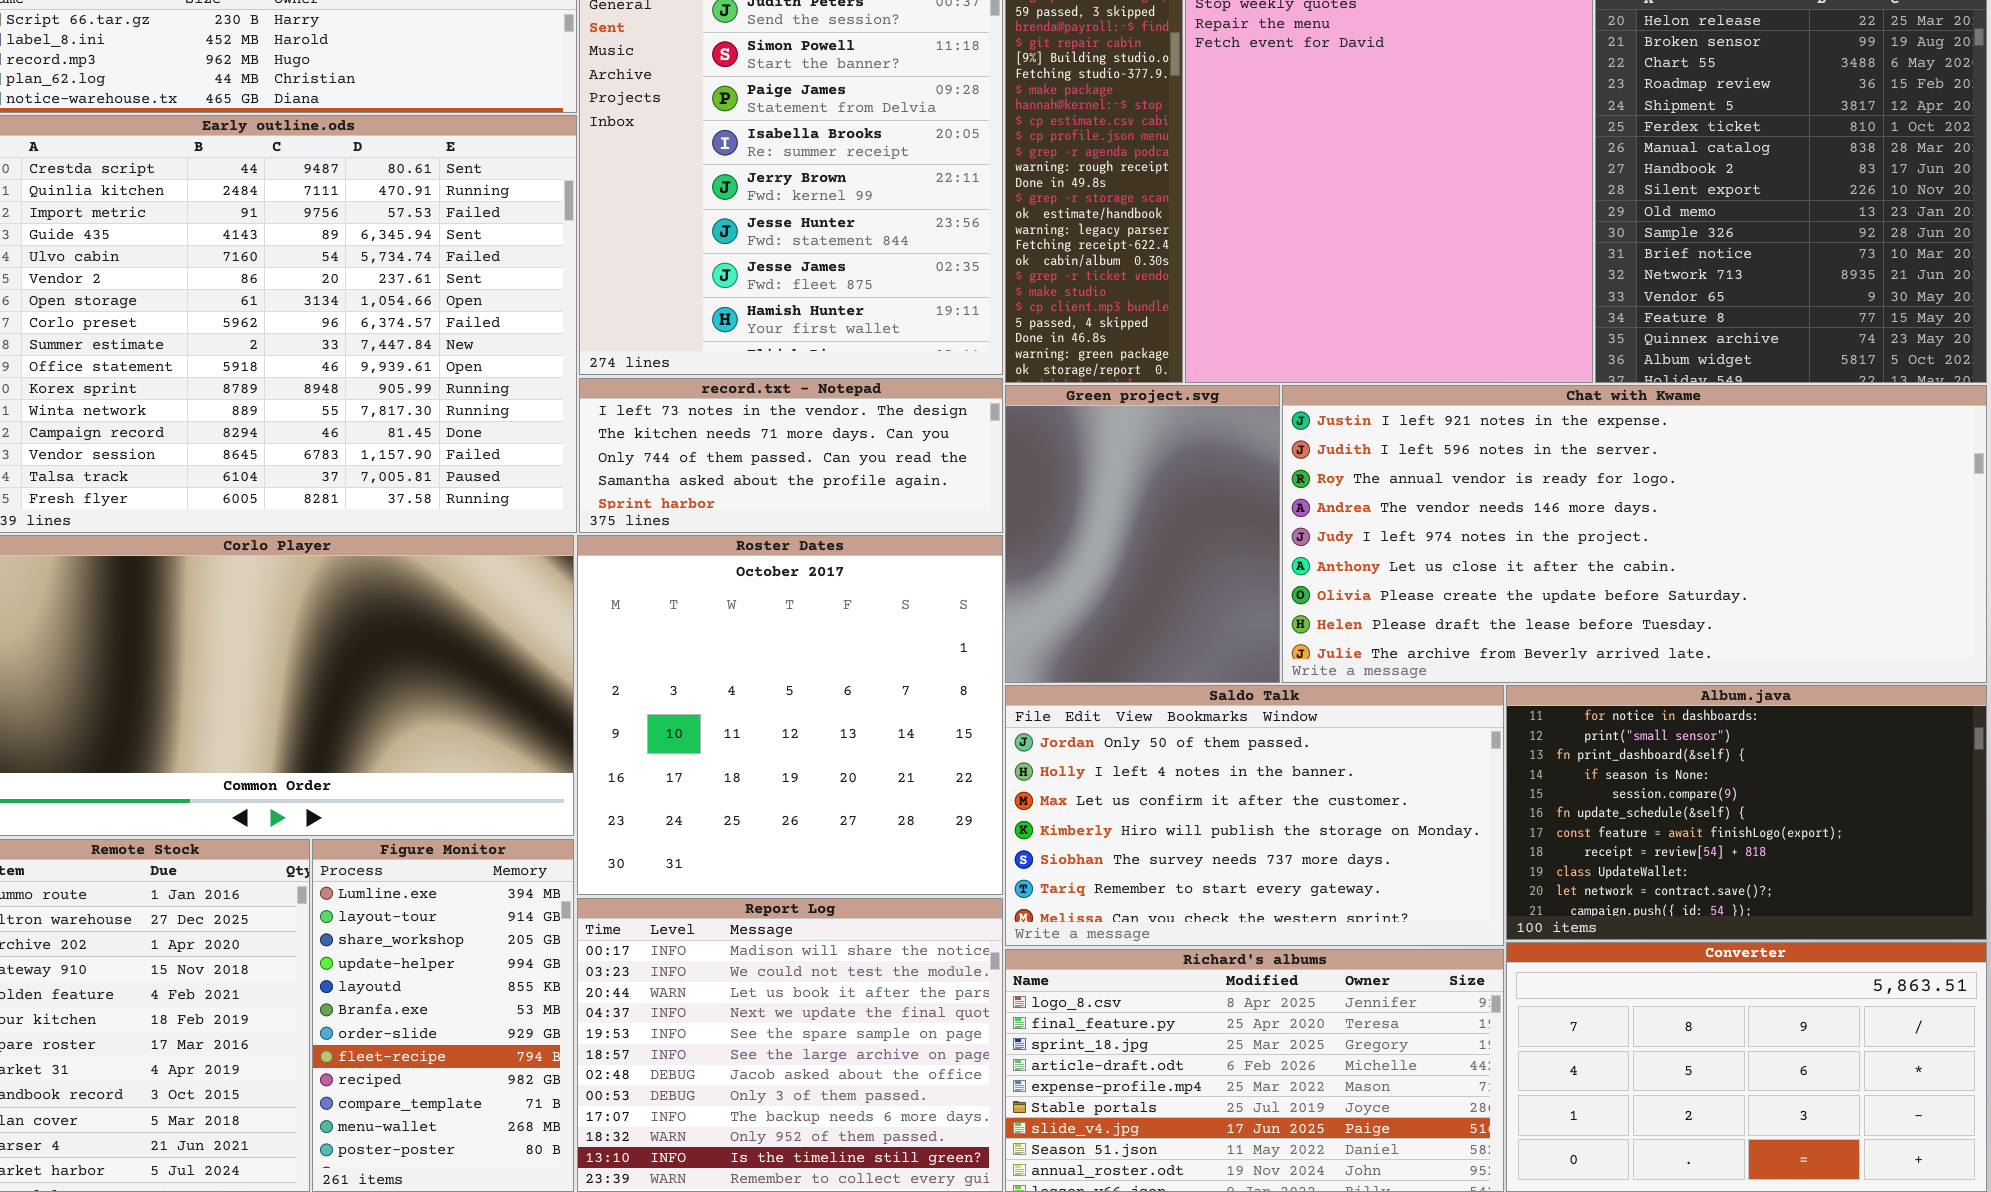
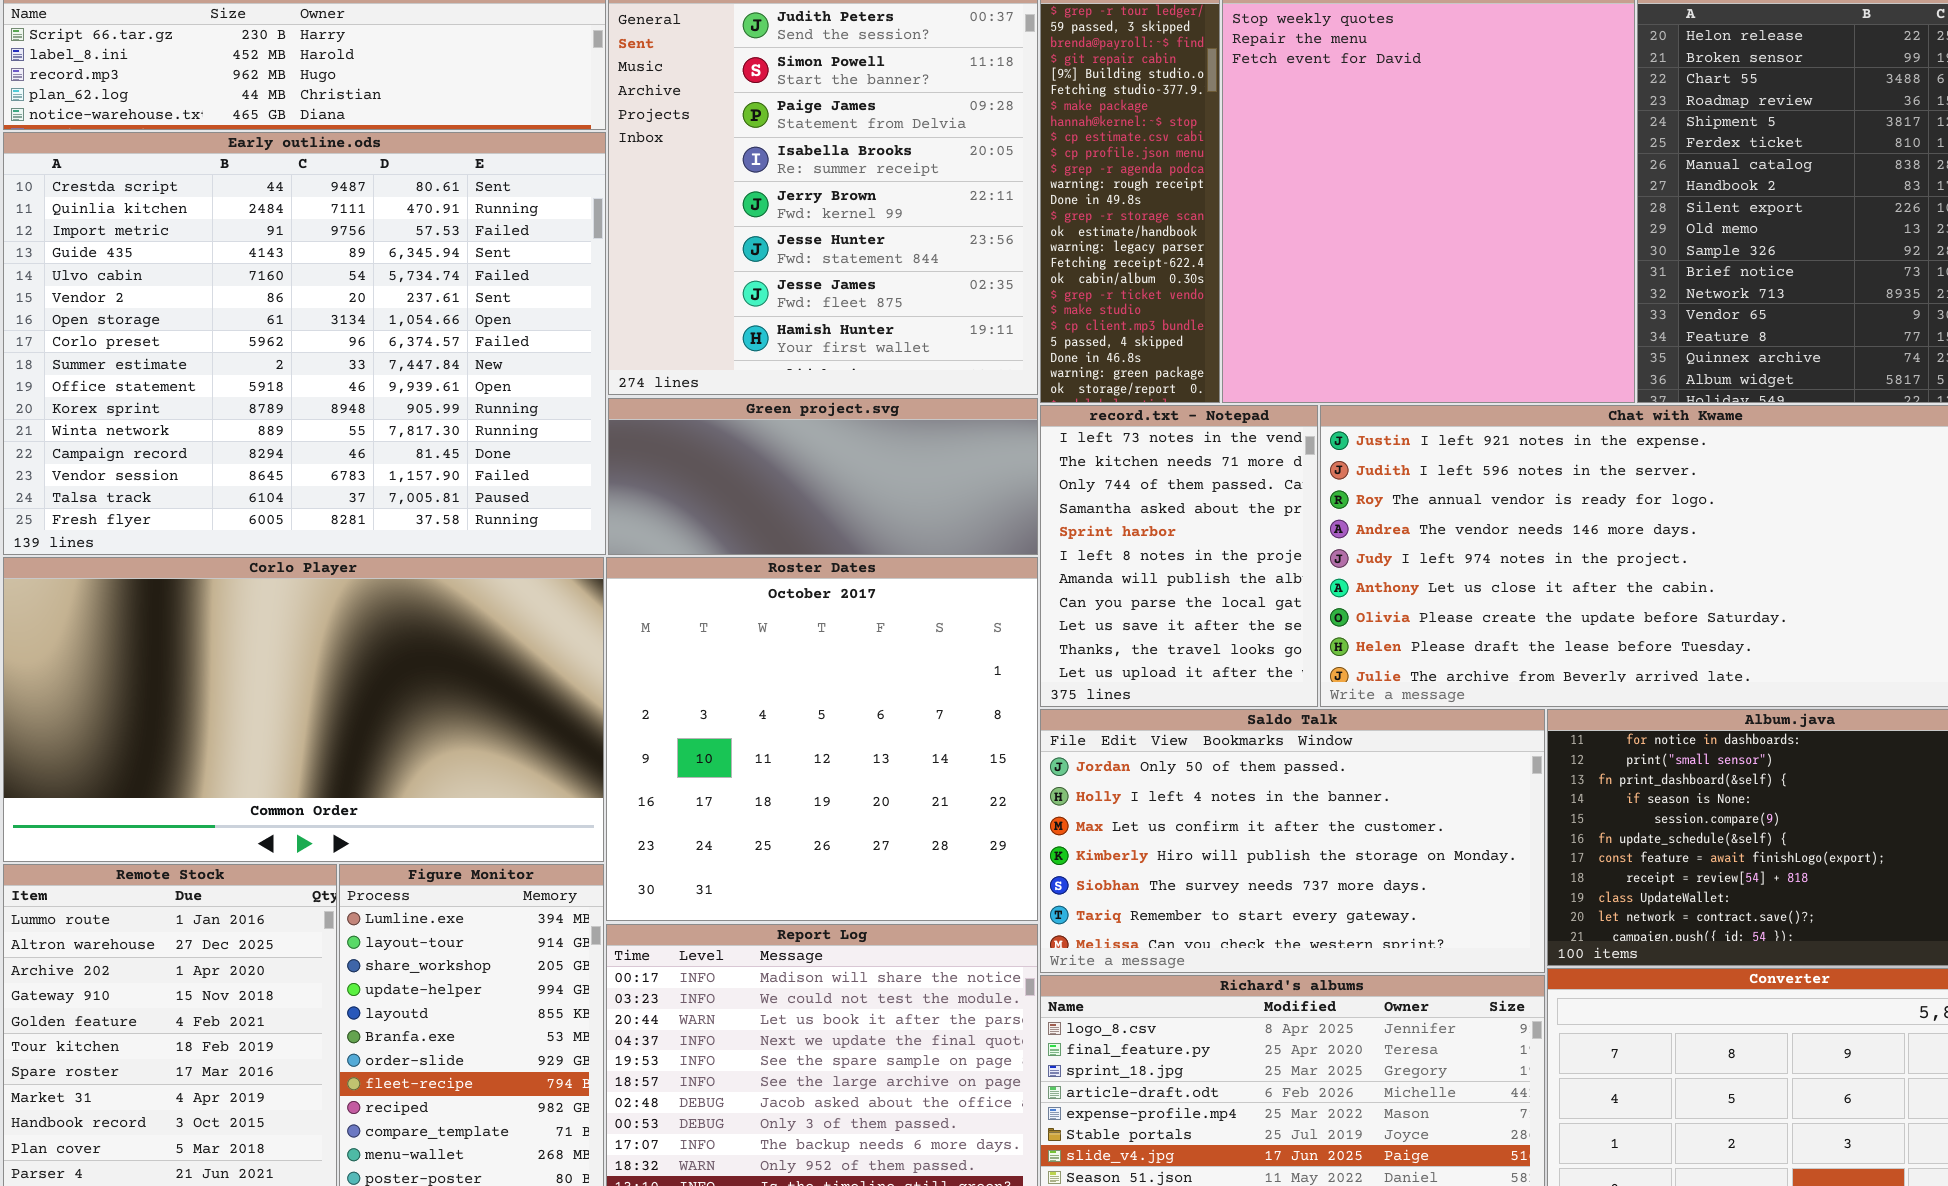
record.txt - Notepad: [579,378,1003,533] -> [1040,405,1318,707], moved, resized
Green project.svg: [1005,385,1280,683] -> [608,398,1038,555], moved, resized

